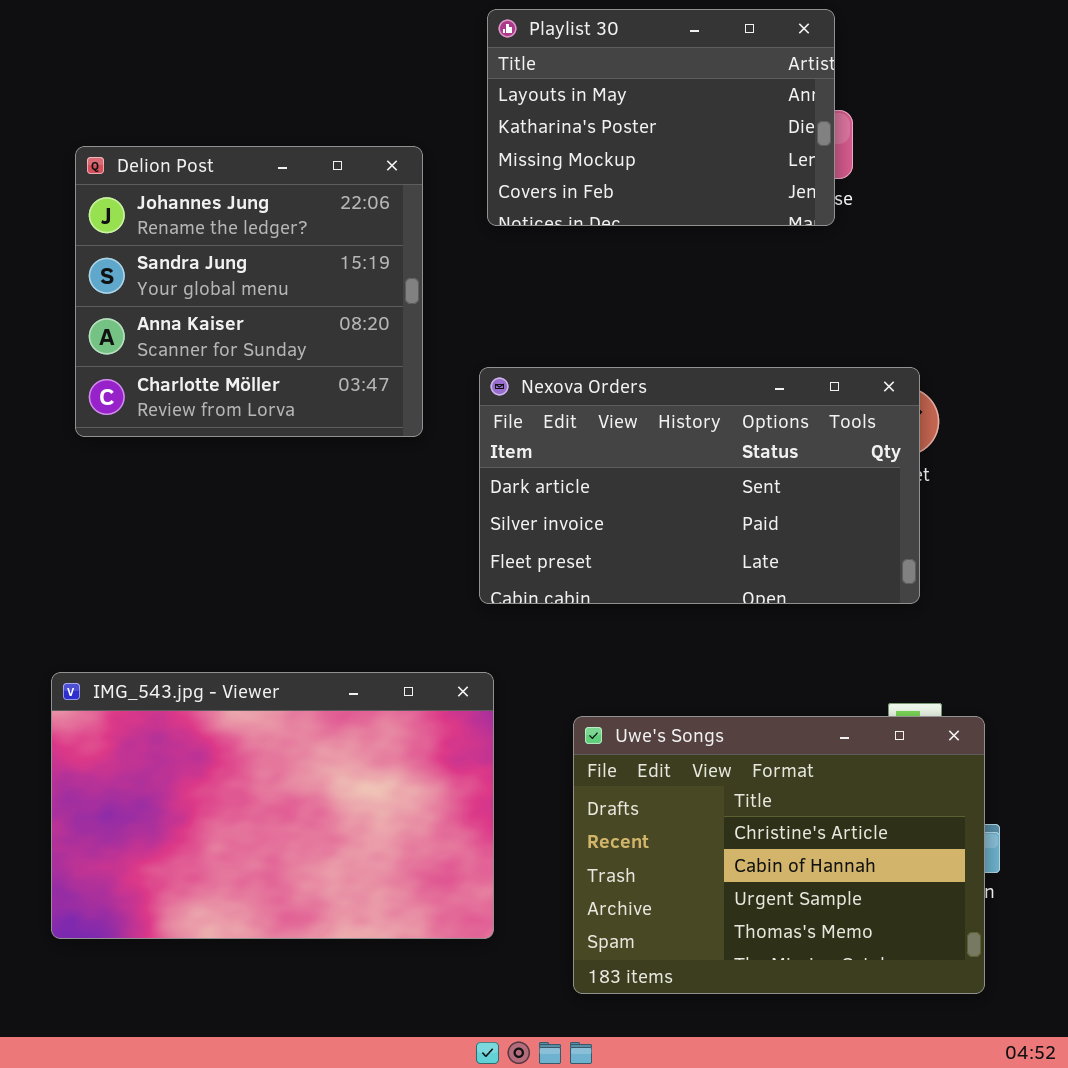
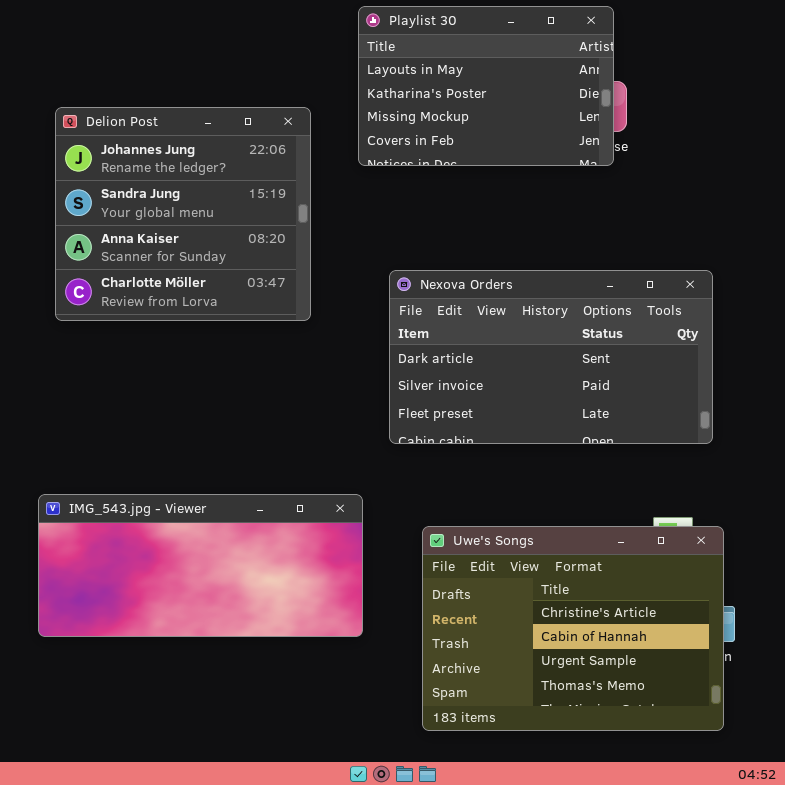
Nexova Orders: [479,367,920,604] -> [389,270,713,444], moved
IMG_543.jpg - Viewer: [51,672,494,939] -> [38,494,363,637], resized

